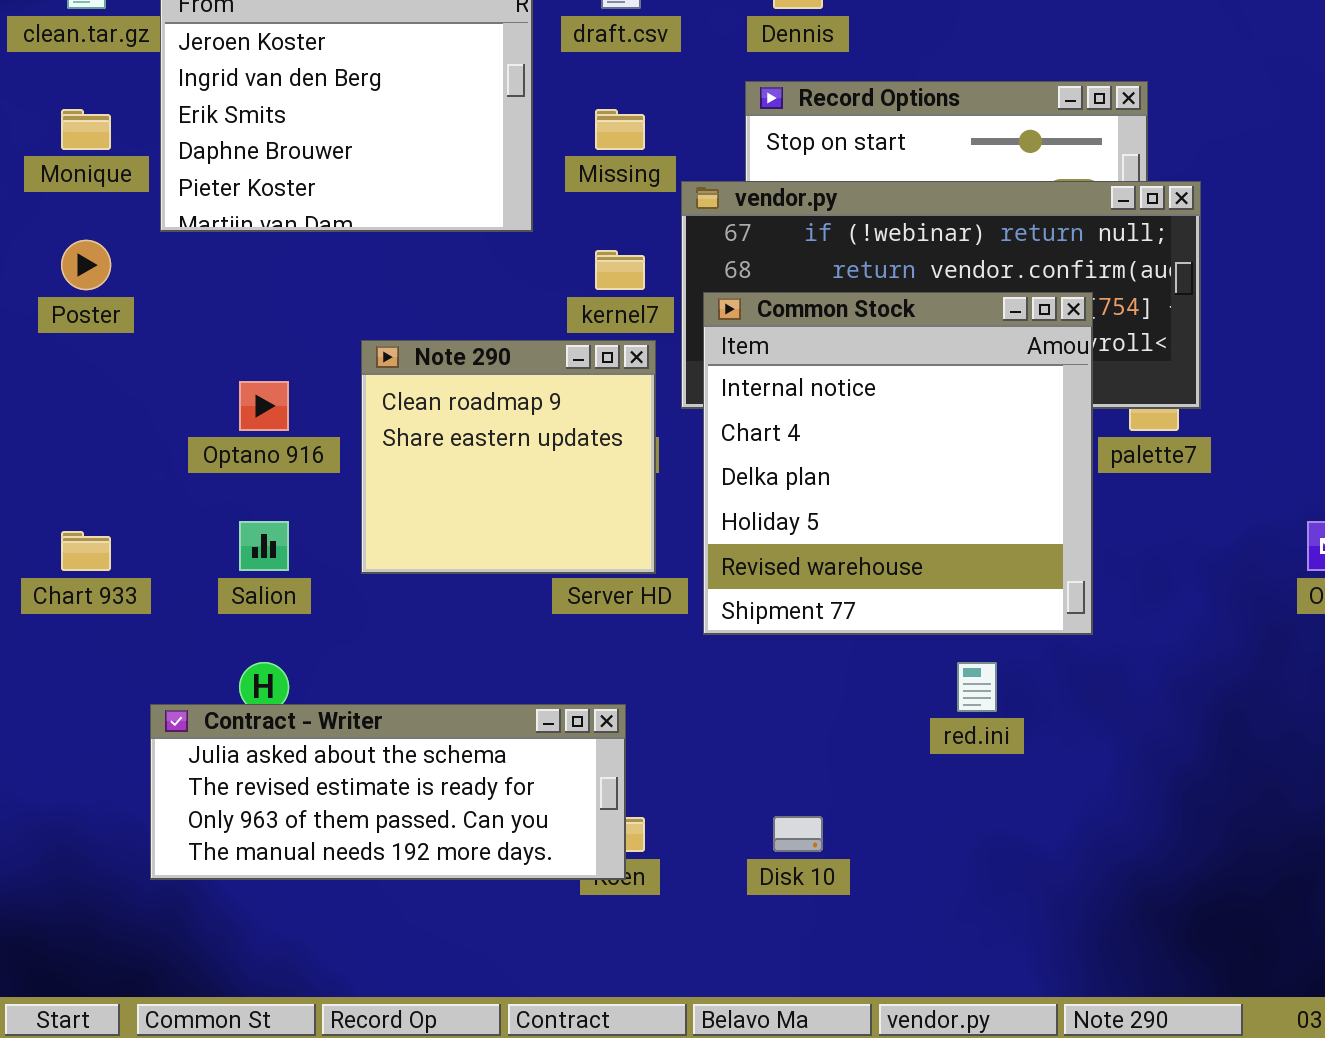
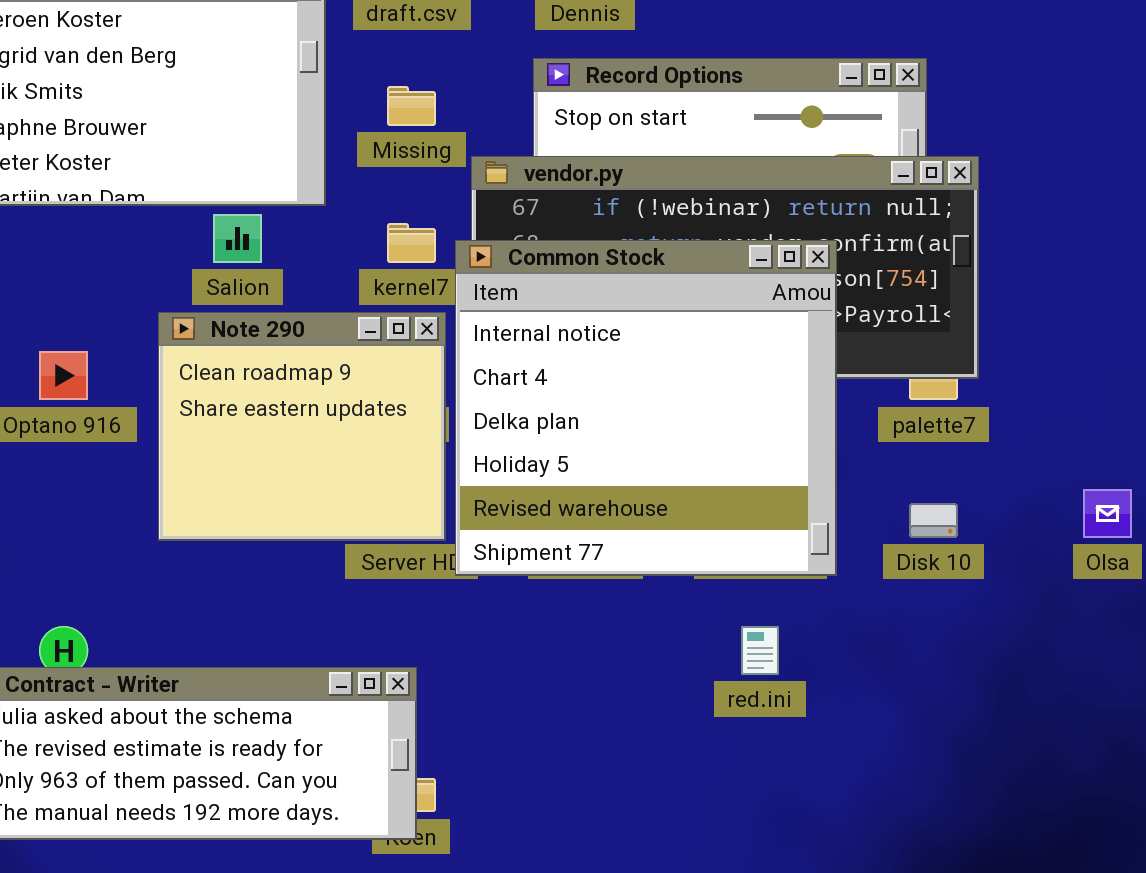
Common Stock: [703,292,1093,635] -> [455,240,837,576], moved
Salion: [239,521,289,571] -> [213,214,262,263], moved
Disk 10: [773,816,823,852] -> [909,503,958,538], moved

